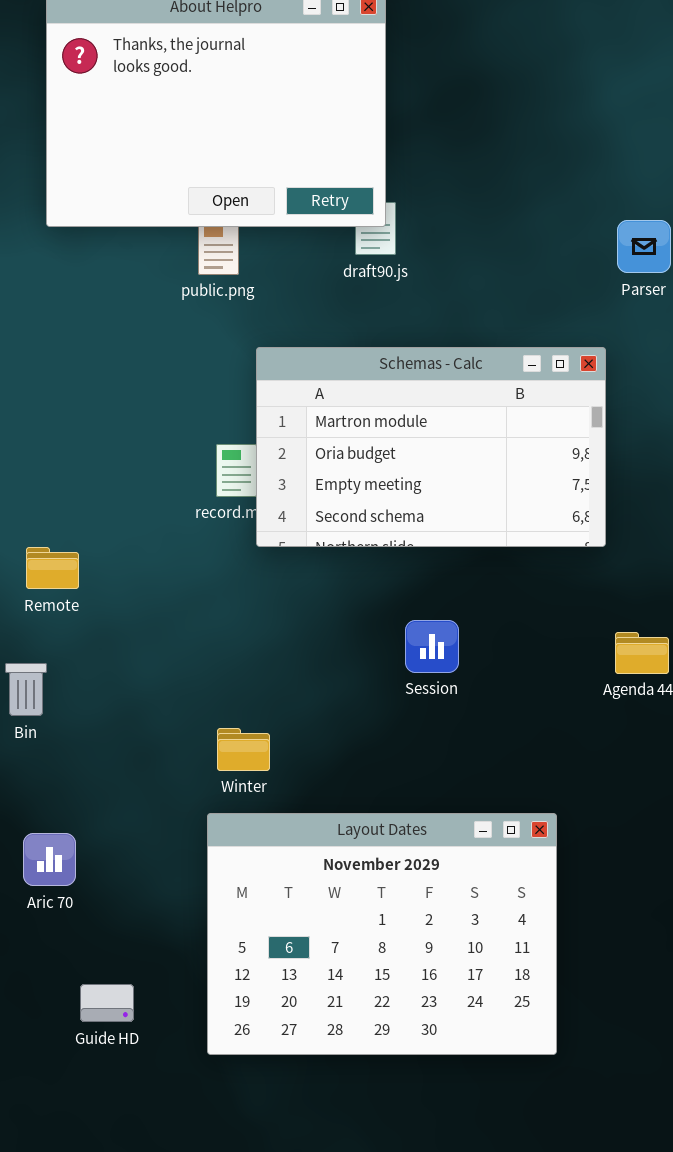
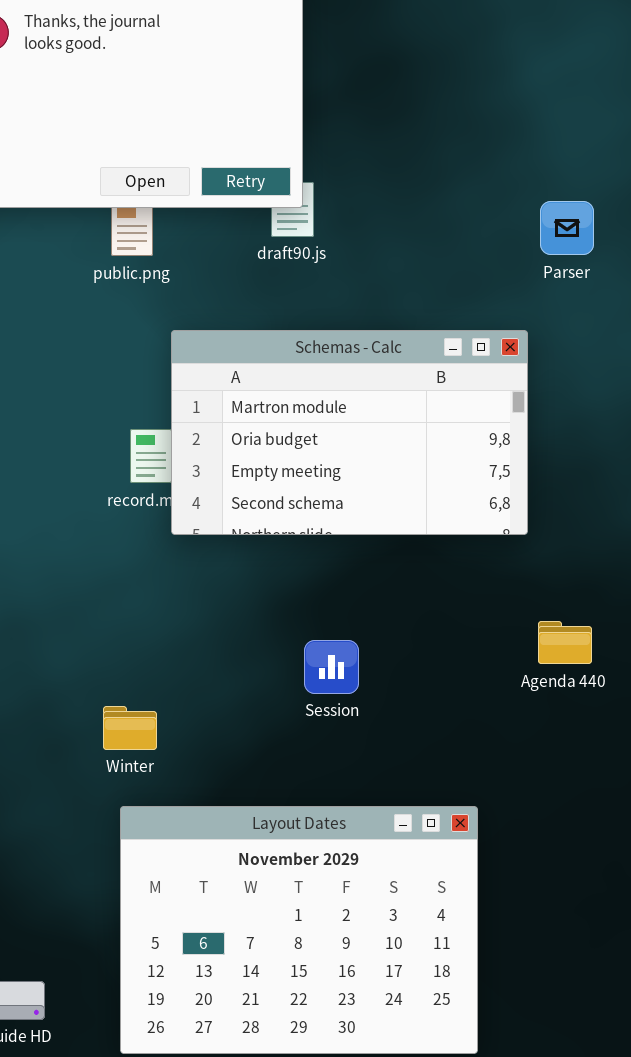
Session: [405,620,459,673] -> [304,640,359,694], moved
Winter: [217,728,270,771] -> [103,706,157,750], moved

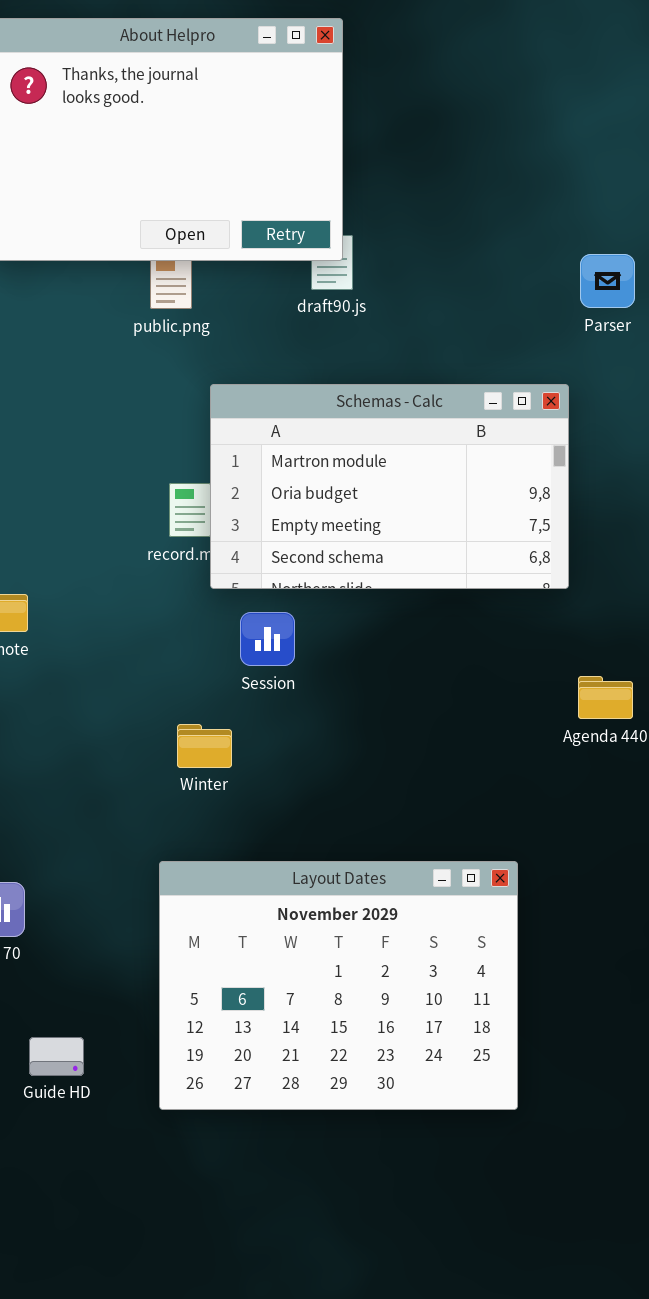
Session: [304,640,359,694] -> [240,612,295,666], moved
Winter: [103,706,157,750] -> [177,724,232,768], moved

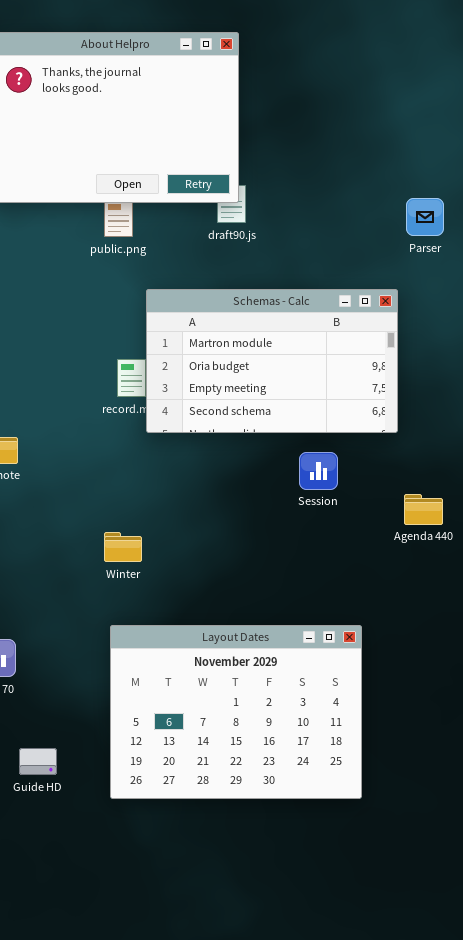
Session: [240,612,295,666] -> [299,452,338,490], moved
Winter: [177,724,232,768] -> [104,532,142,562], moved

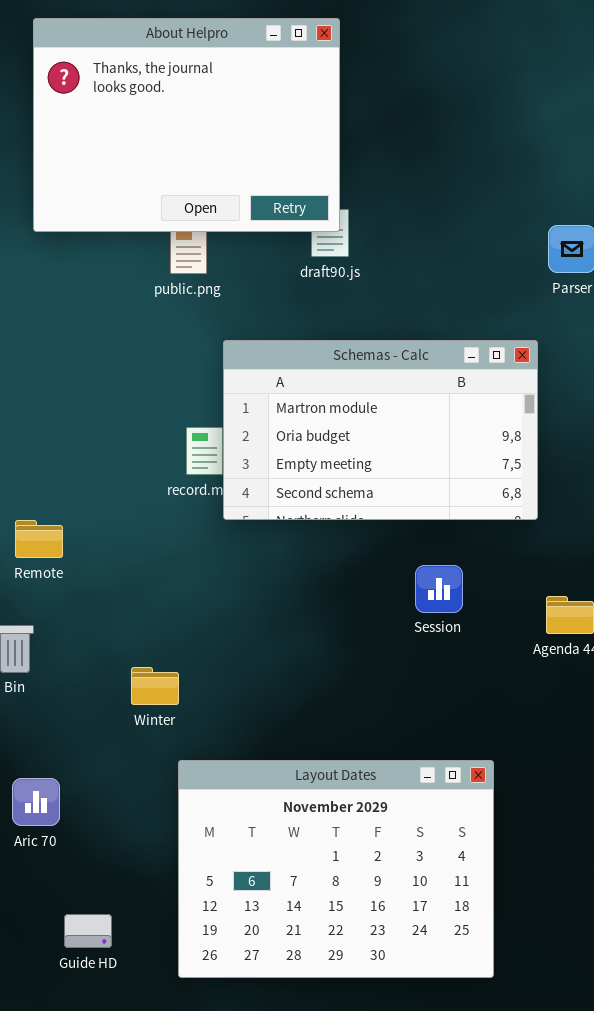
Session: [299,452,338,490] -> [415,565,463,613], moved
Winter: [104,532,142,562] -> [131,667,179,705], moved

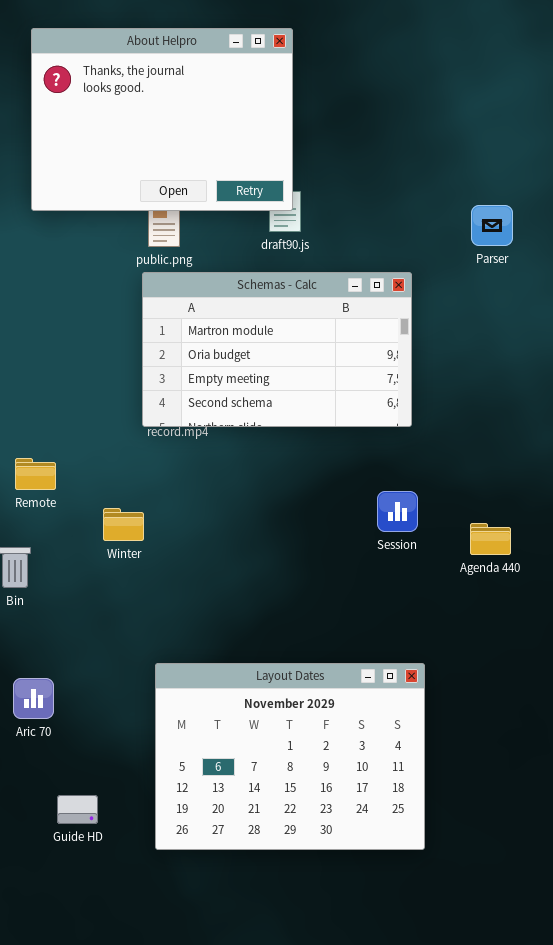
Schemas - Calc: [223,340,538,520] -> [142,272,412,427], moved
Session: [415,565,463,613] -> [377,491,418,532], moved
Winter: [131,667,179,705] -> [103,508,144,541], moved

